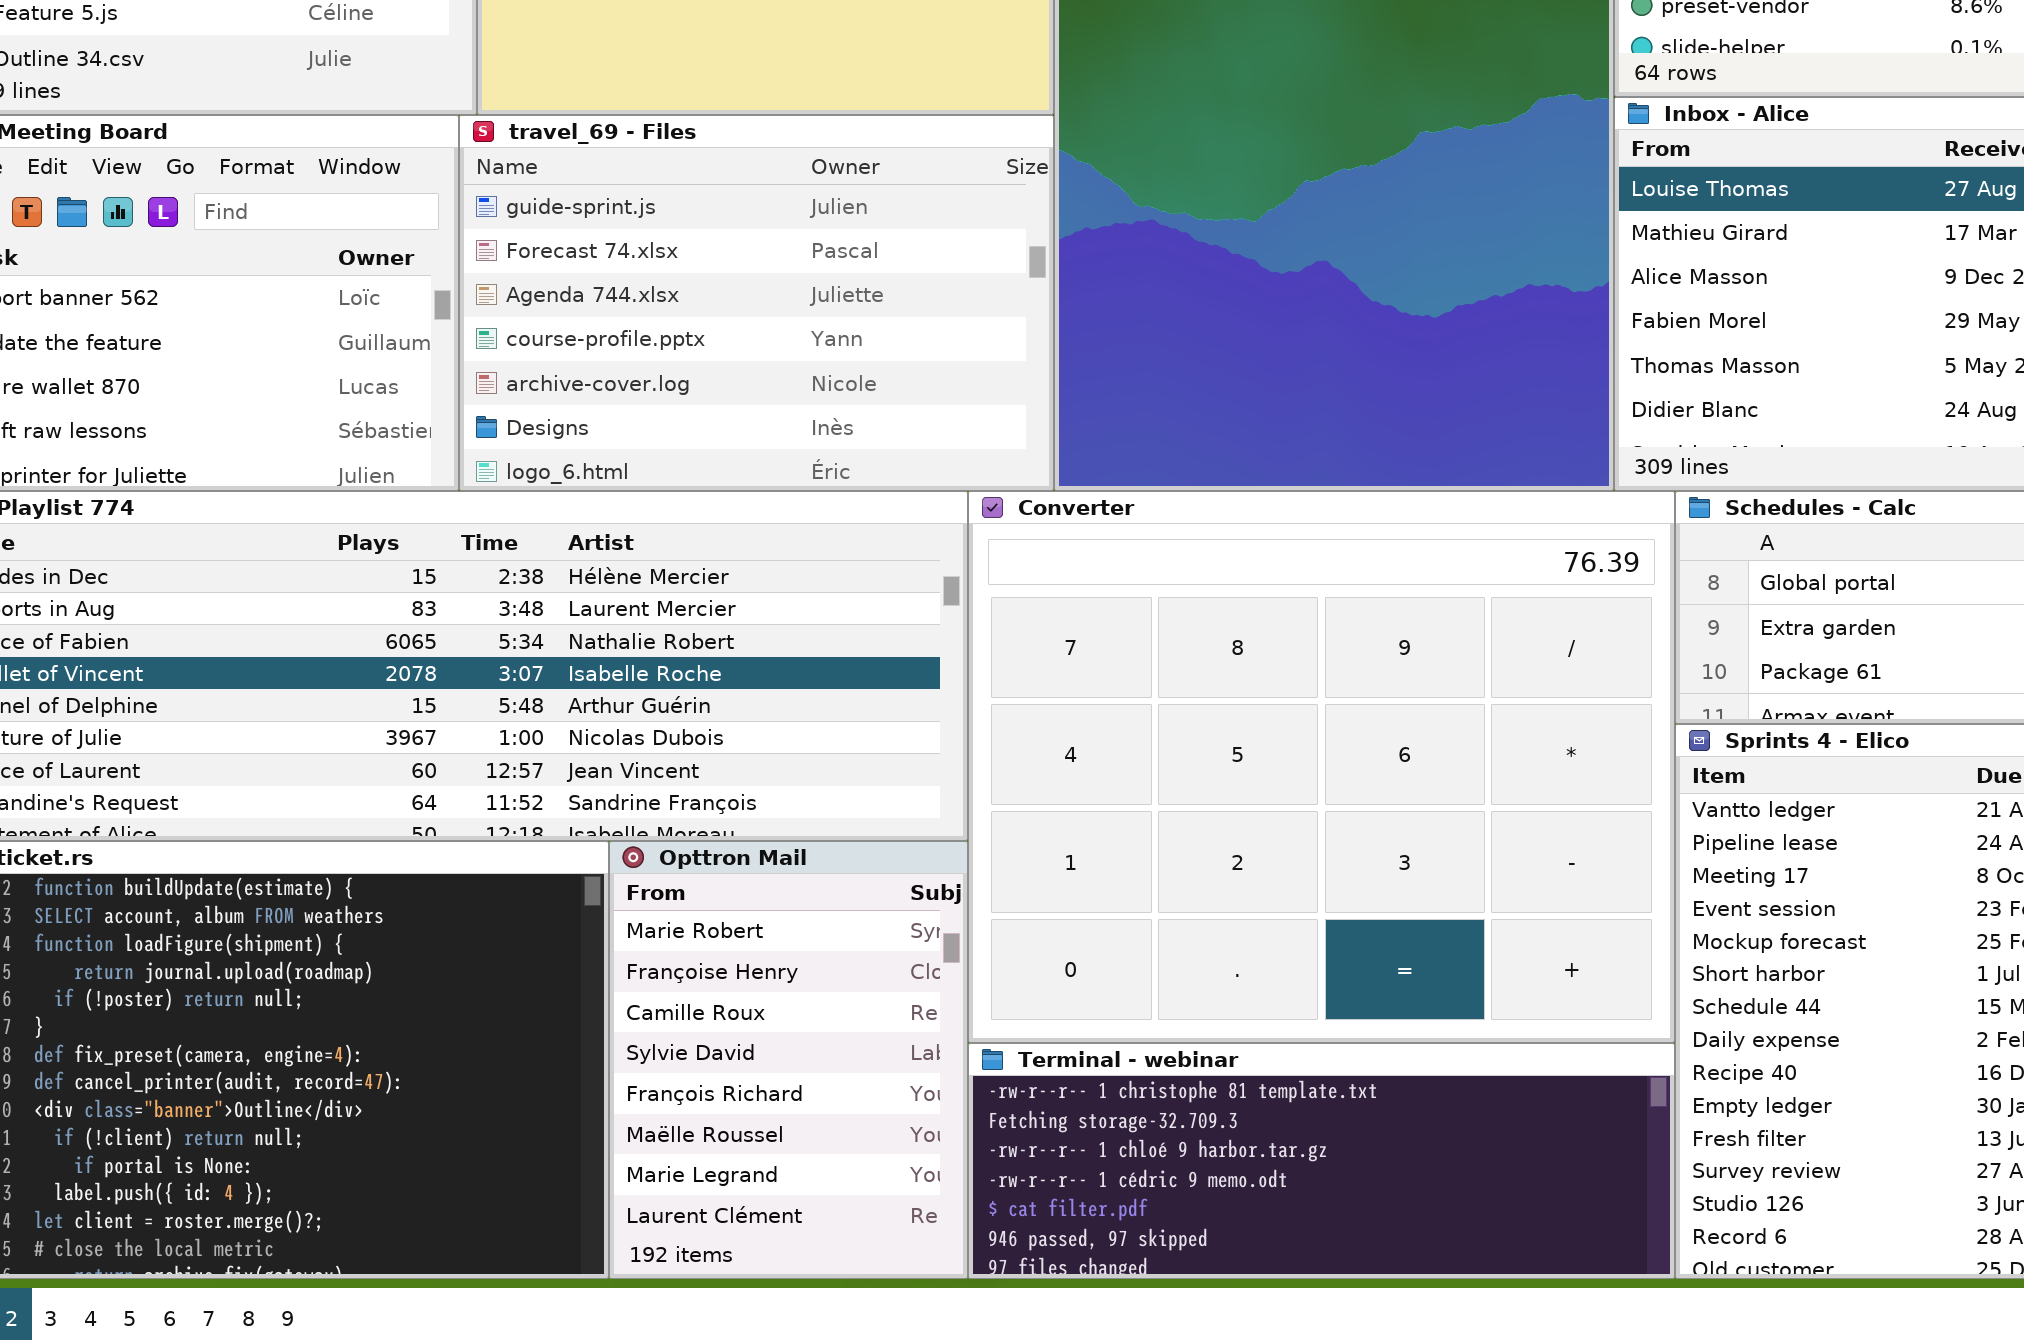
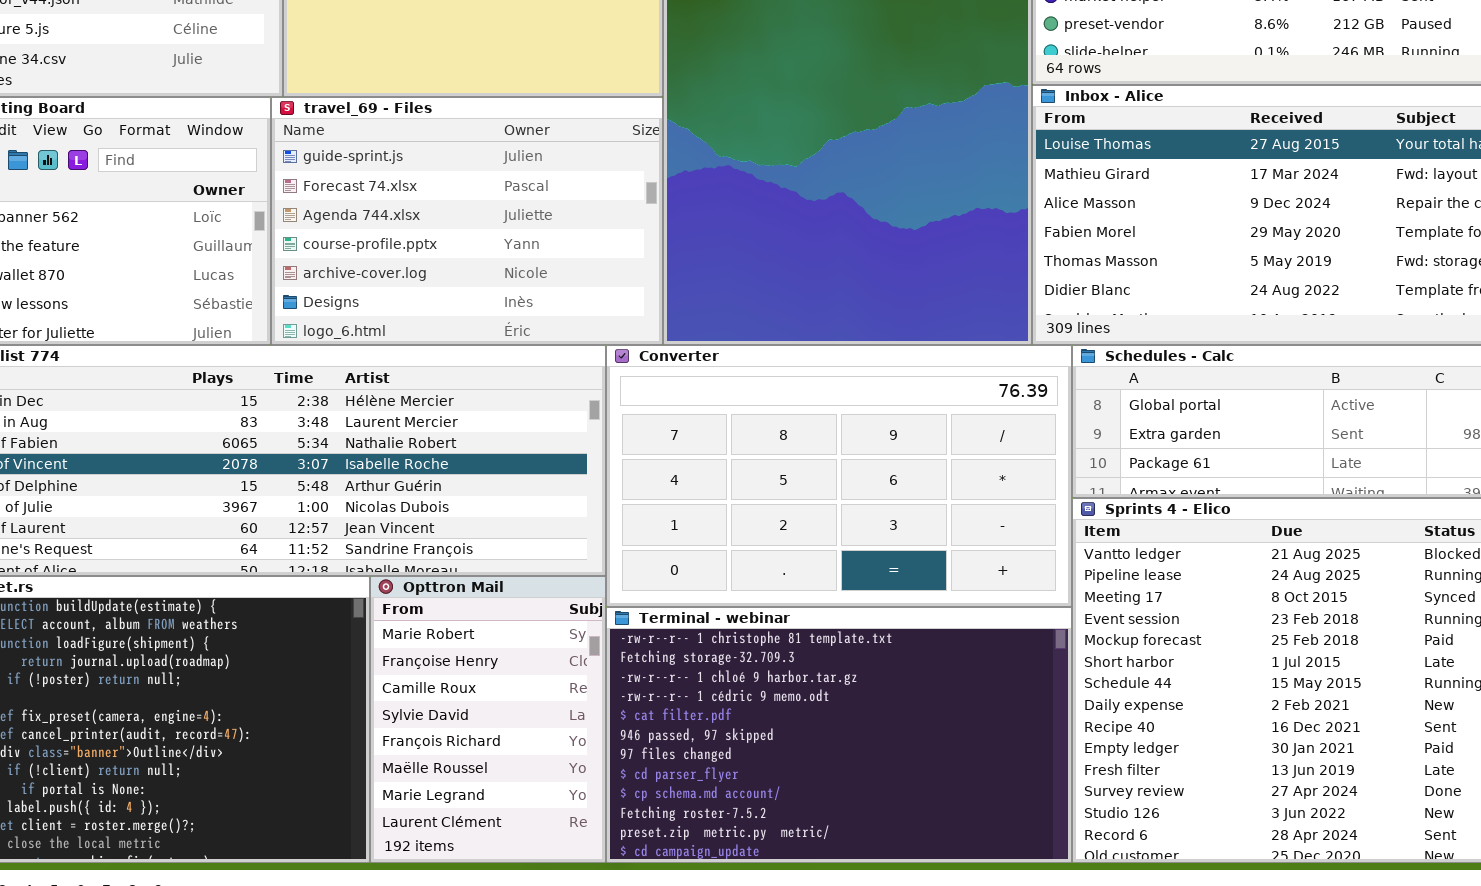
Converter: [968,491,1675,1043] -> [606,345,1072,607], resized
Terminal - webinar: [968,1043,1675,1279] -> [606,607,1072,863], resized

